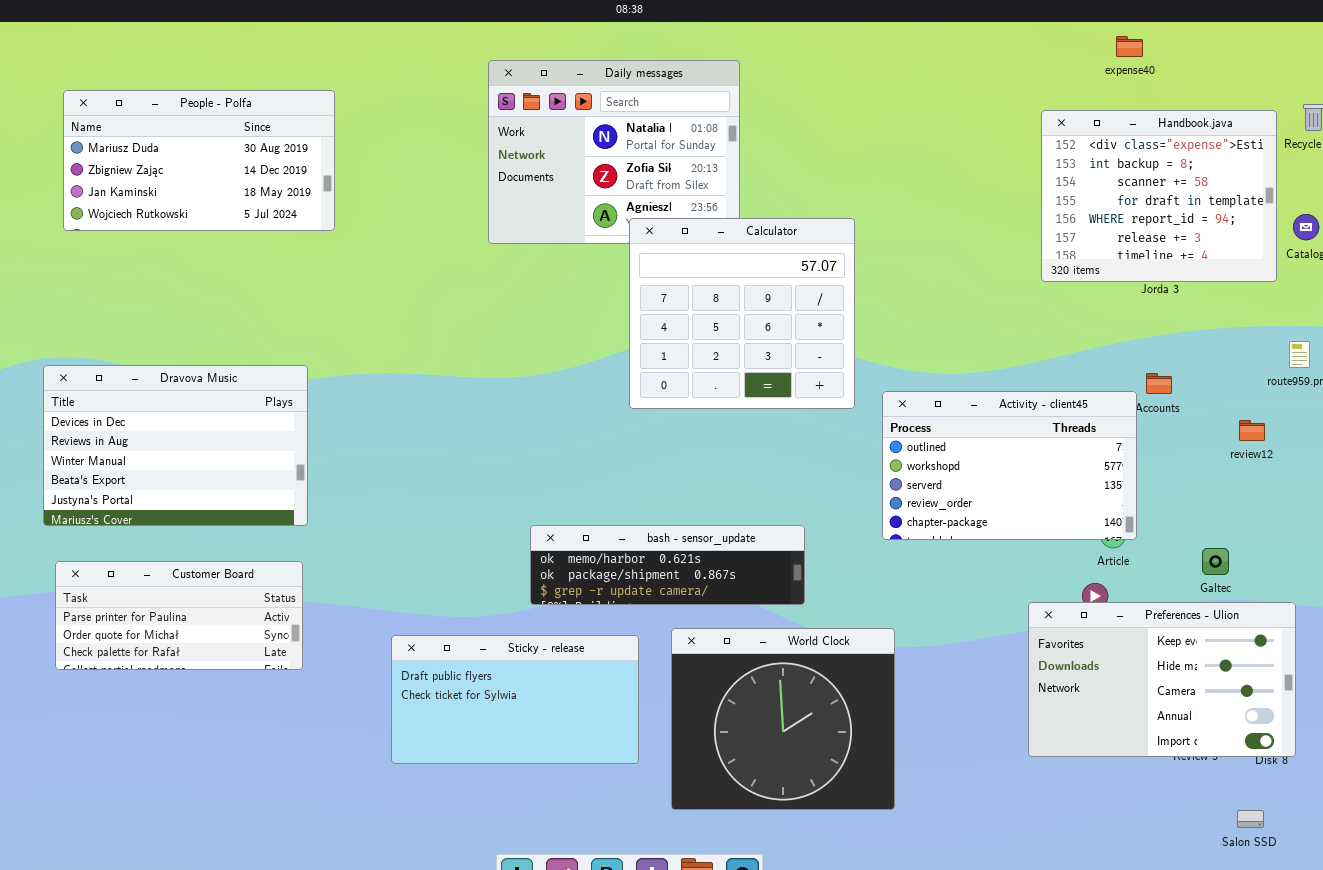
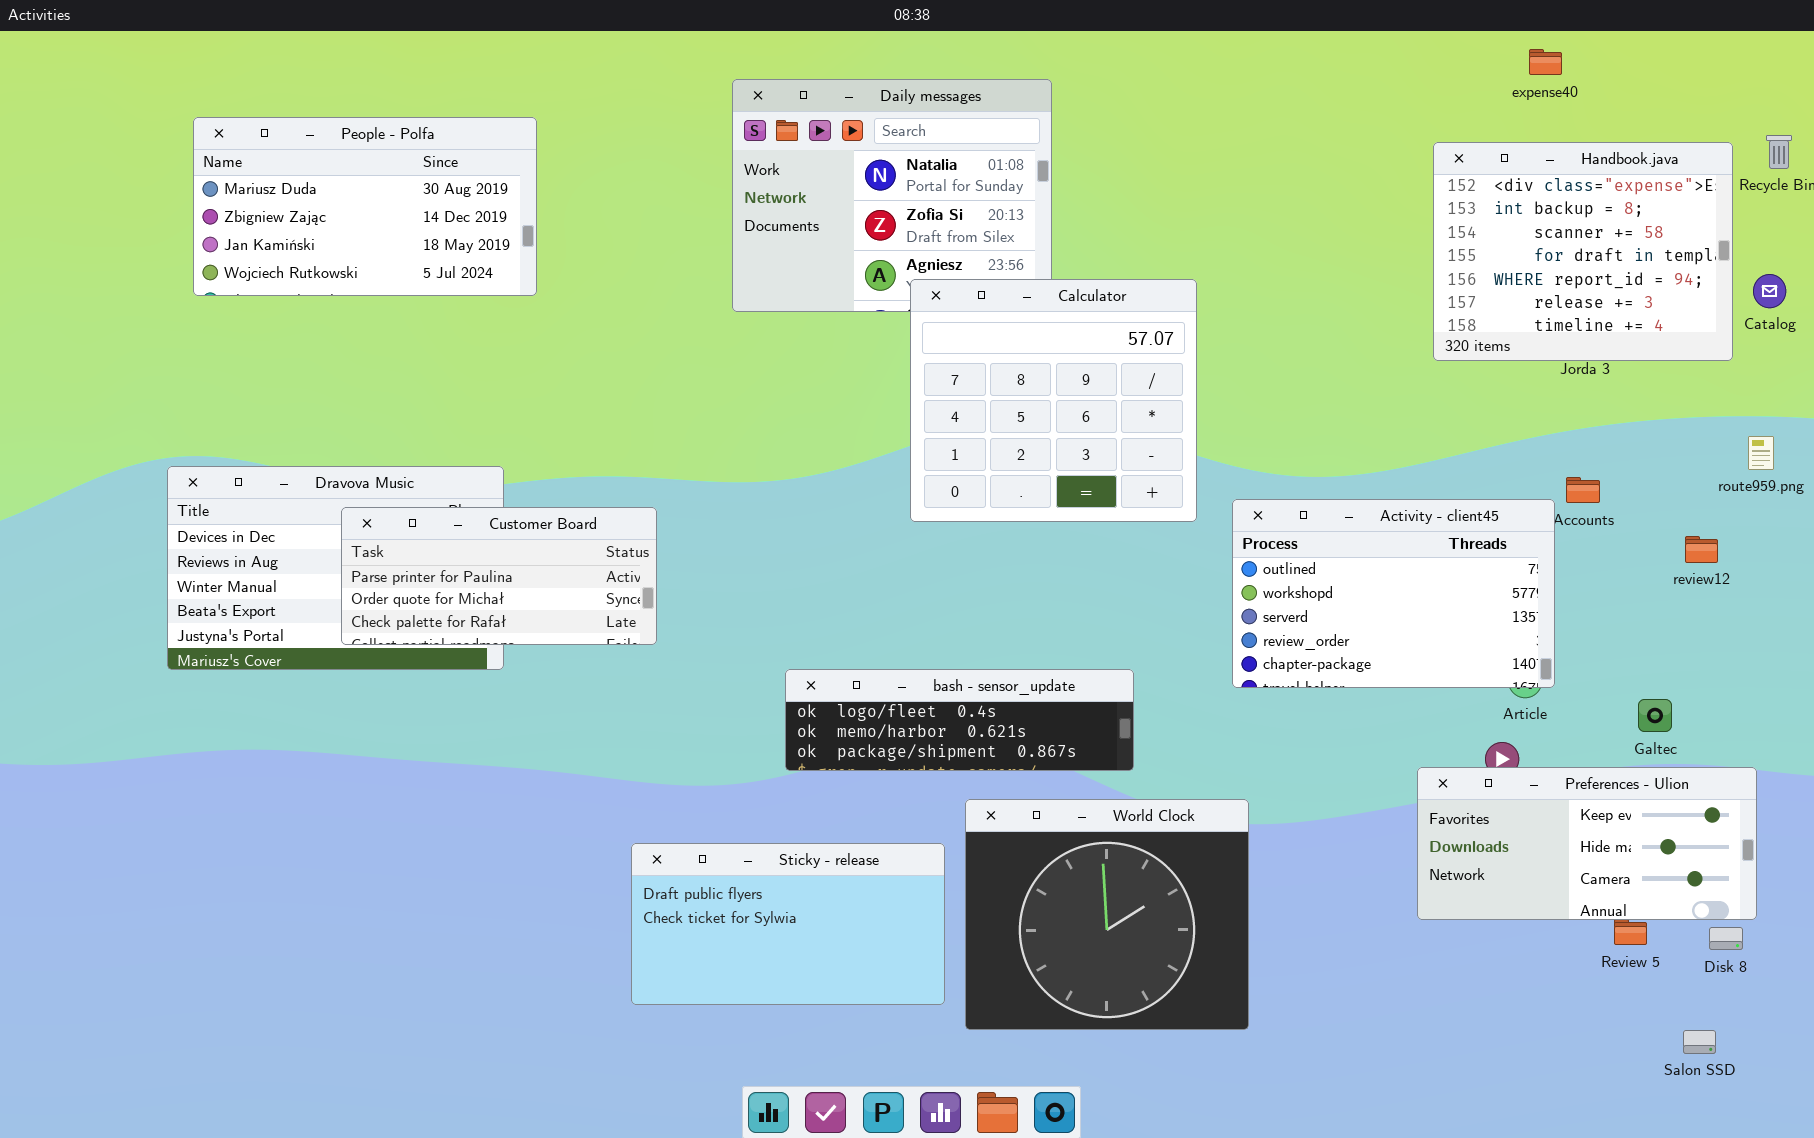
bash - sensor_update: [530,525,805,605] -> [785,669,1134,771], scrolled up 1 row
Customer Board: [55,561,303,670] -> [341,507,657,645], moved
Preferences - Ulion: [1028,602,1296,757] -> [1417,767,1757,920], resized
Sticky - release: [391,635,639,764] -> [631,843,945,1005], moved

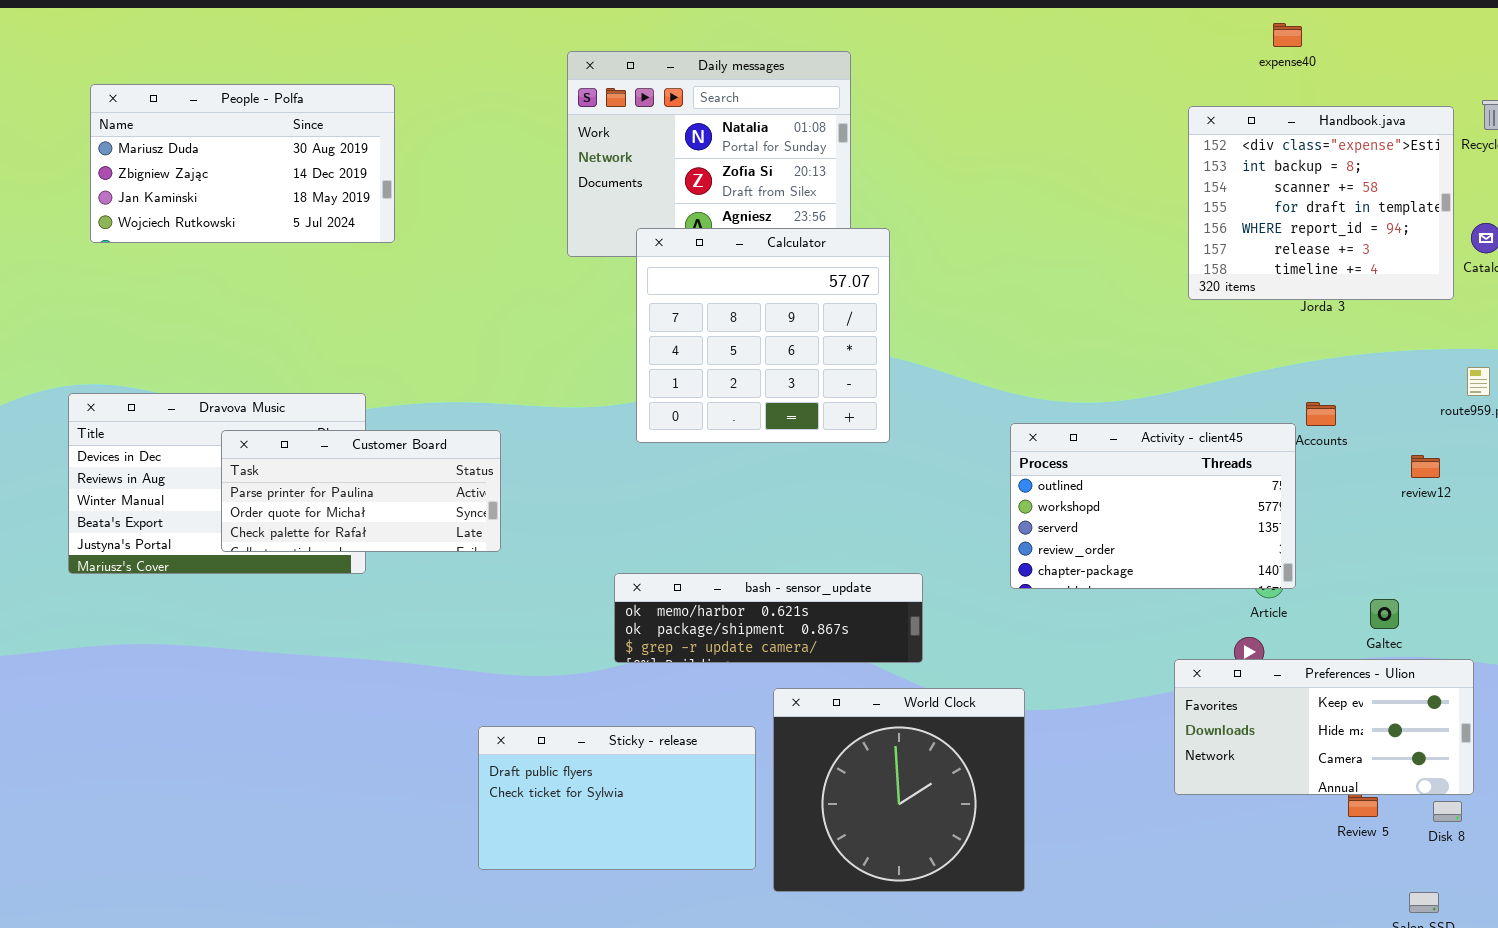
Calculator: [910,279,1197,522] -> [636,228,890,443], moved
bash - sensor_update: [785,669,1134,771] -> [614,573,923,663], scrolled down 1 row

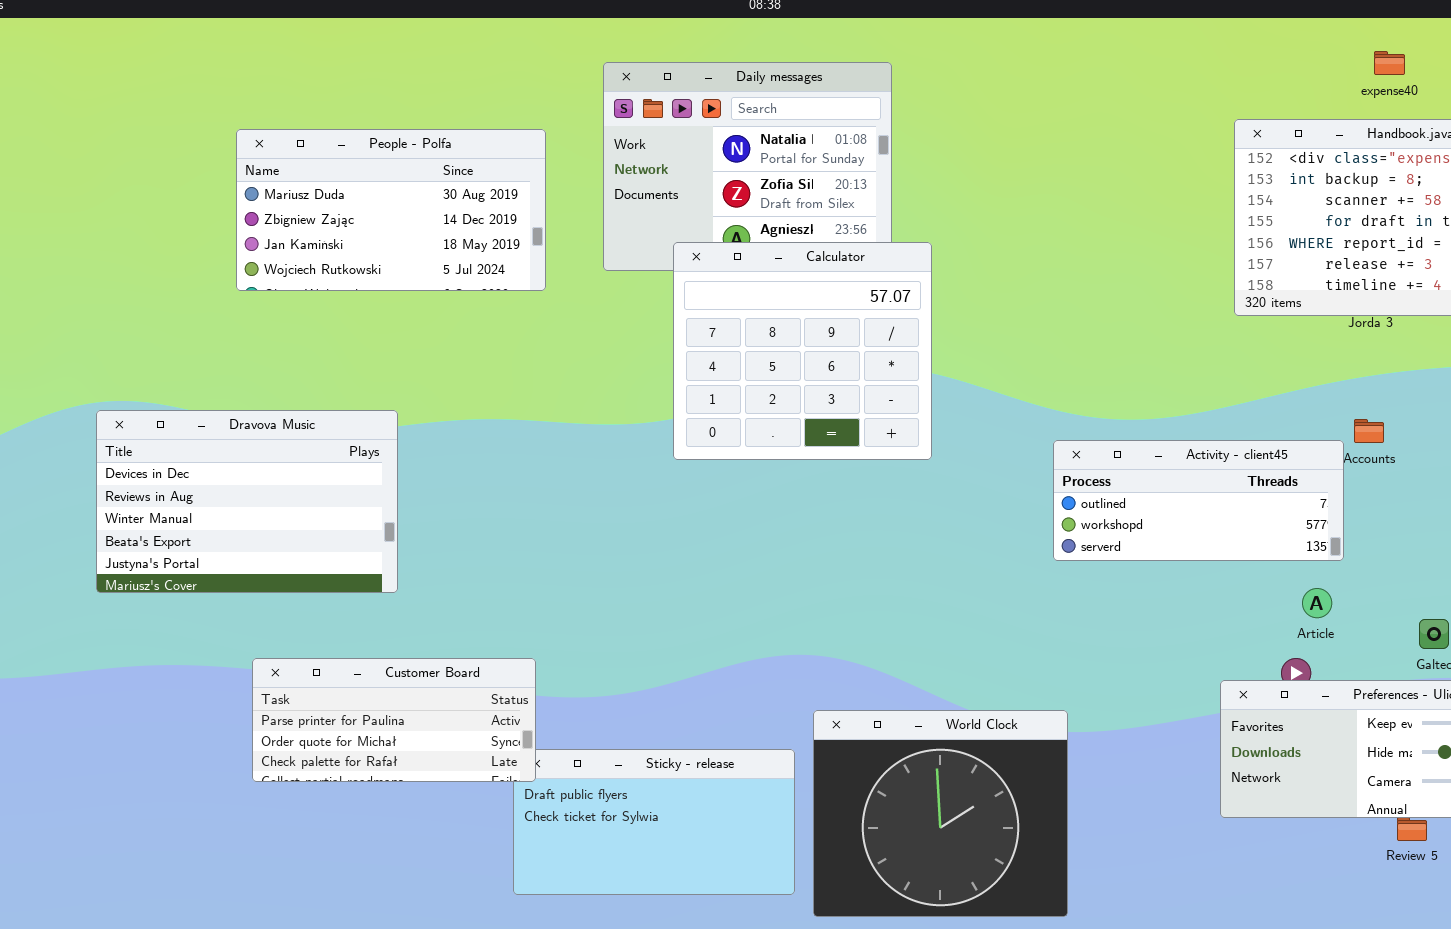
expense40: [1273,23,1302,47] -> [1374,51,1405,75], moved
People - Polfa: [90,84,395,243] -> [236,129,546,291], moved
Activity - client45: [1010,423,1296,589] -> [1053,440,1344,561], resized
Customer Board: [221,430,501,552] -> [252,658,536,782], moved
bash - sensor_update: [614,573,923,663] -> none, closed

